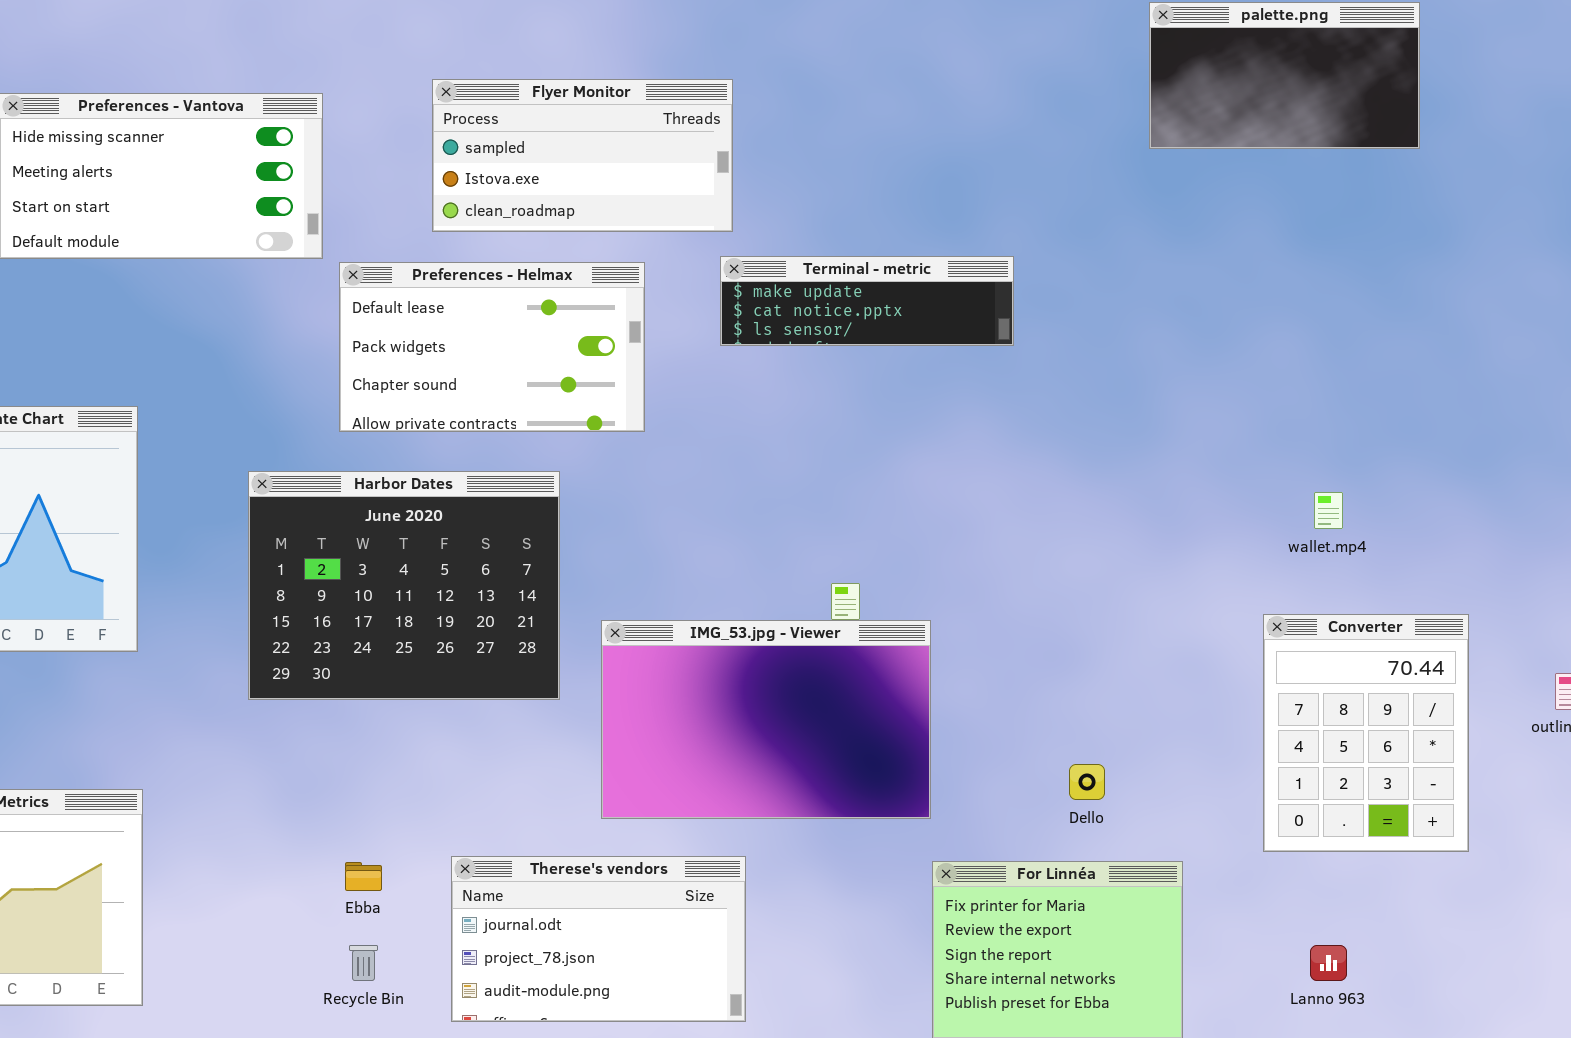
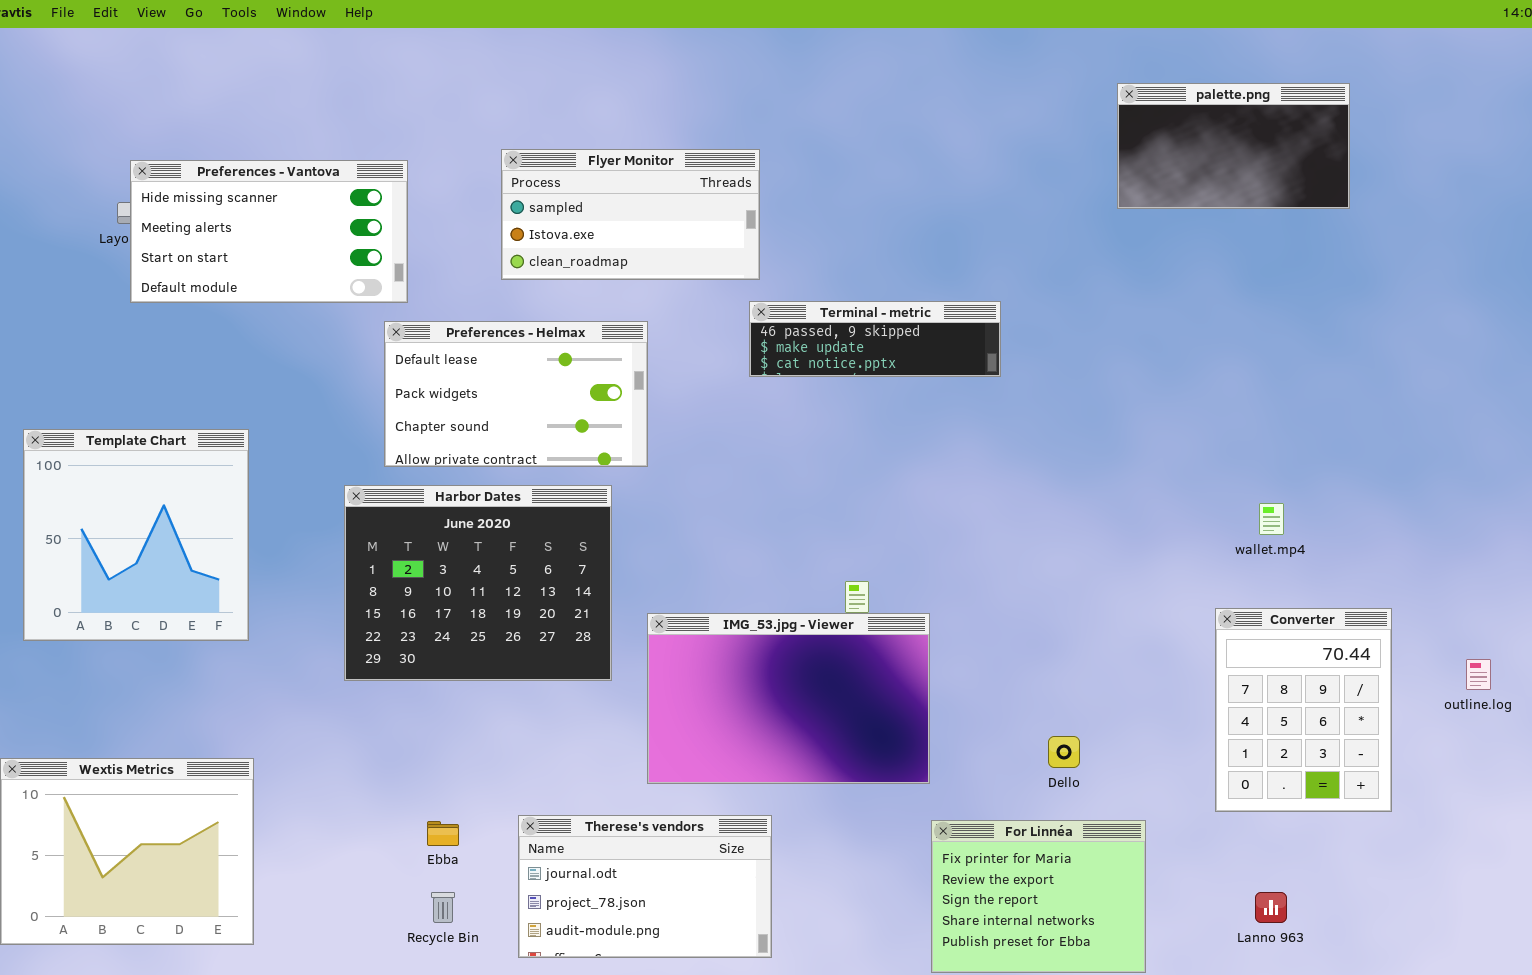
Terminal - metric: [720,256,1014,346] -> [749,301,1001,377], scrolled up 1 row
Preferences - Helmax: [339,262,645,432] -> [384,321,648,467], moved

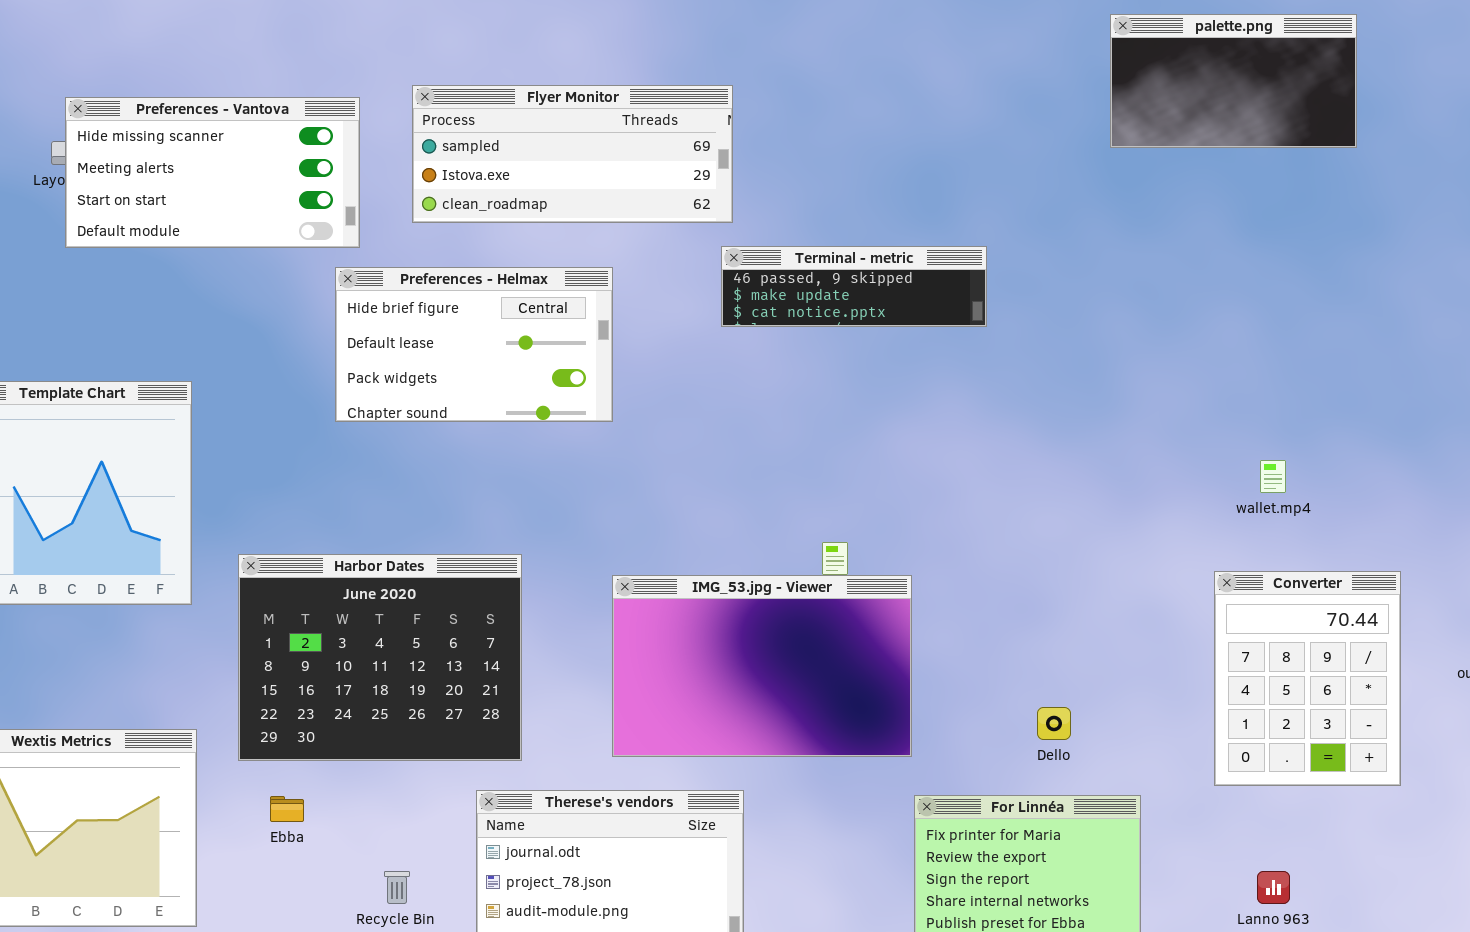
Flyer Monitor: [501,149,760,280] -> [412,85,733,223], resized
Preferences - Helmax: [384,321,648,467] -> [335,267,613,422], scrolled up 1 row
Harbor Dates: [344,485,612,681] -> [238,554,522,761], moved
Ebba: [427,821,459,846] -> [270,796,304,822], moved

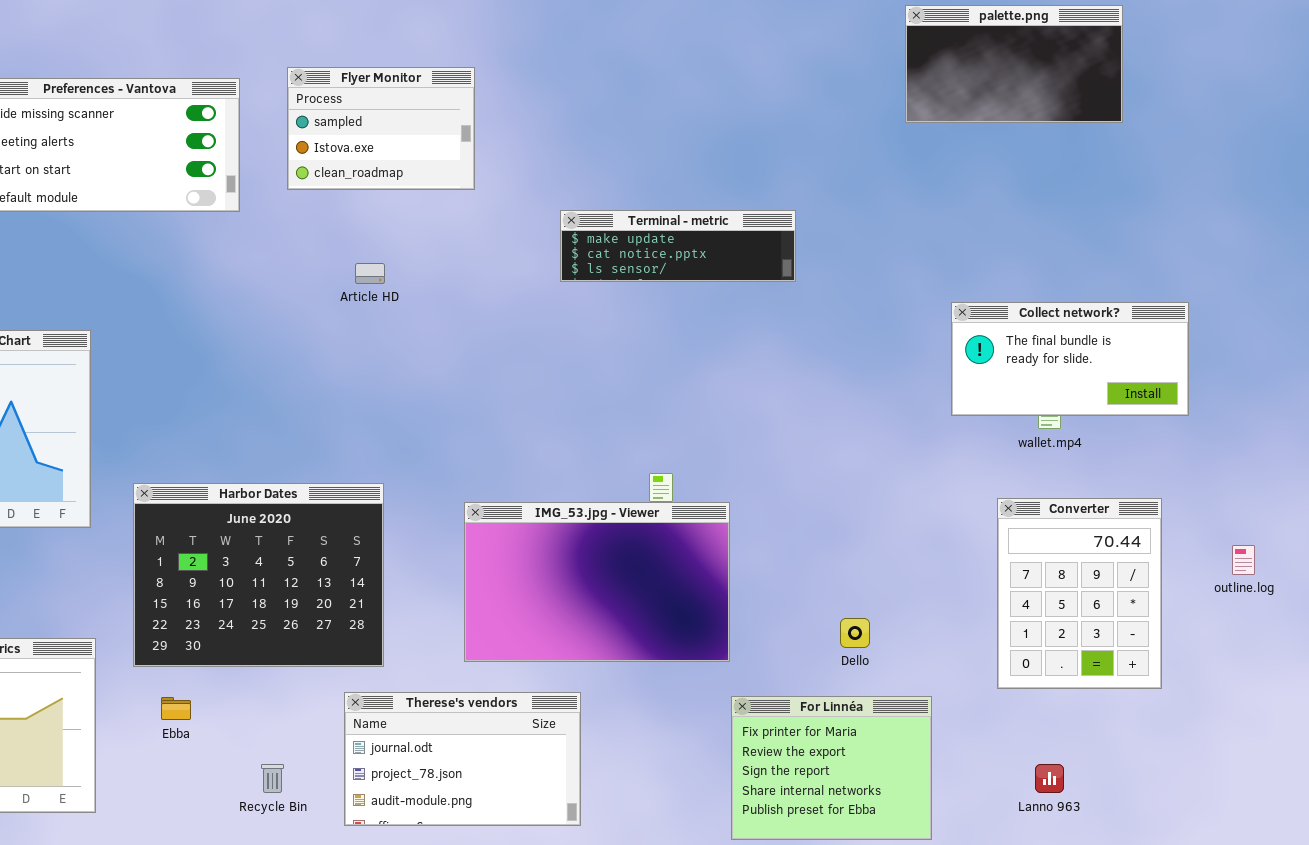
Flyer Monitor: [412,85,733,223] -> [287,67,475,190], resized
Terminal - metric: [721,246,987,327] -> [560,210,796,282], scrolled down 1 row
Preferences - Helmax: [335,267,613,422] -> none, closed
Collect network?: none -> [951,302,1189,416], opened

